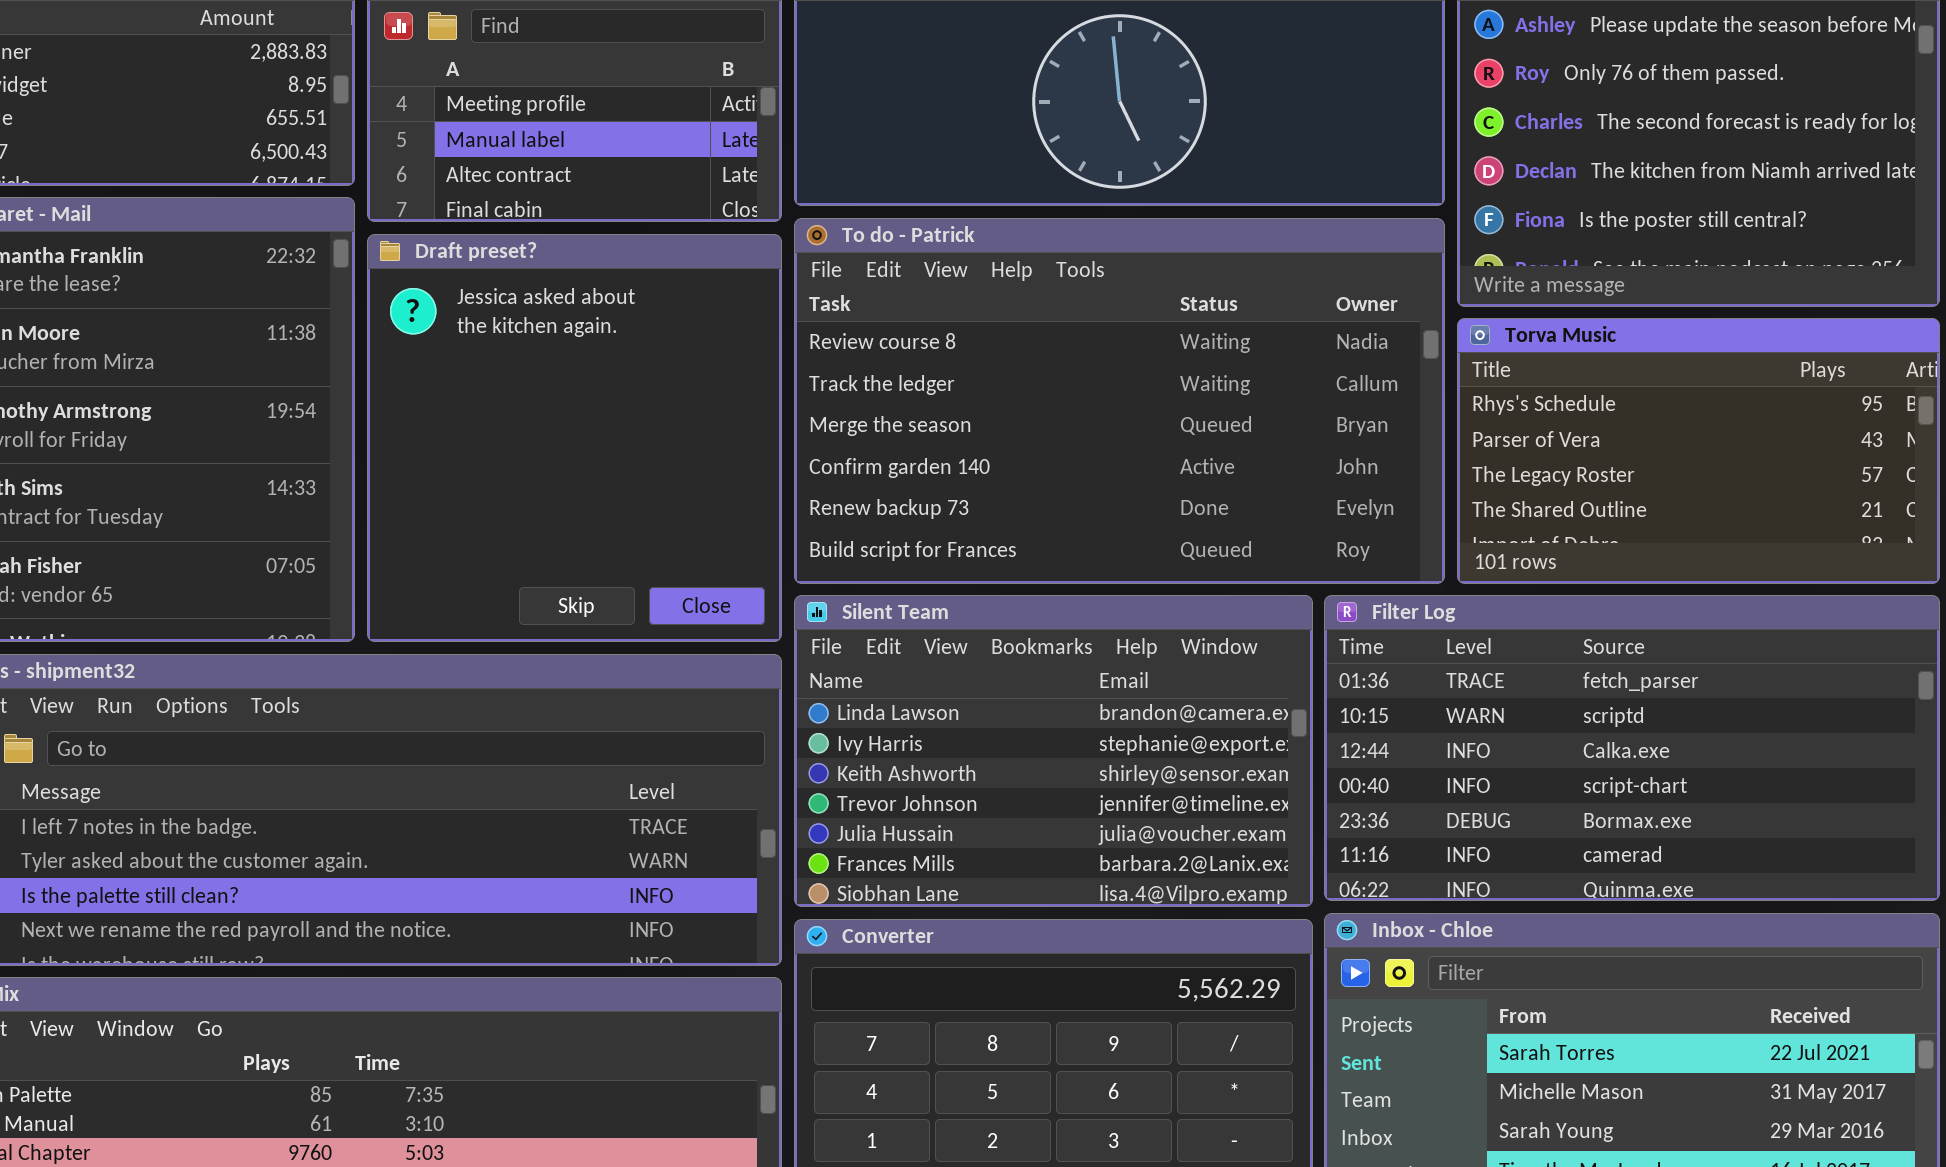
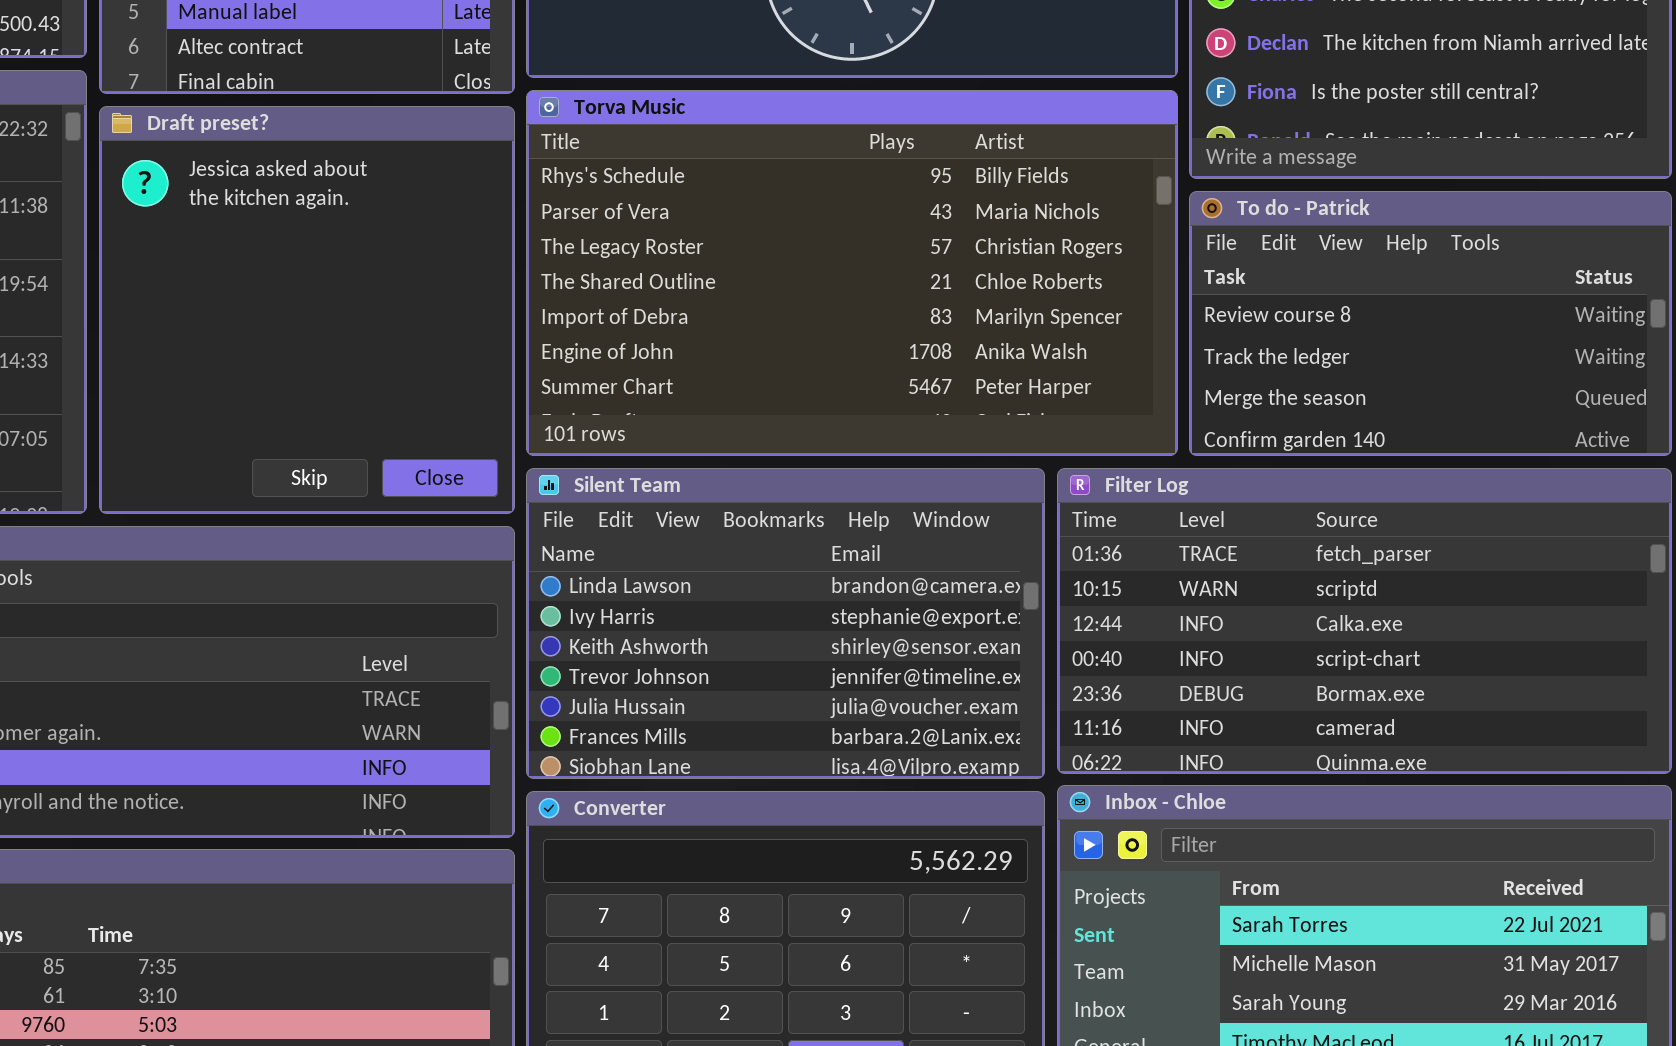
To do - Patrick: [794,218,1445,584] -> [1189,191,1672,456], moved, resized
Torva Music: [1457,318,1940,584] -> [526,90,1178,456], moved, resized

